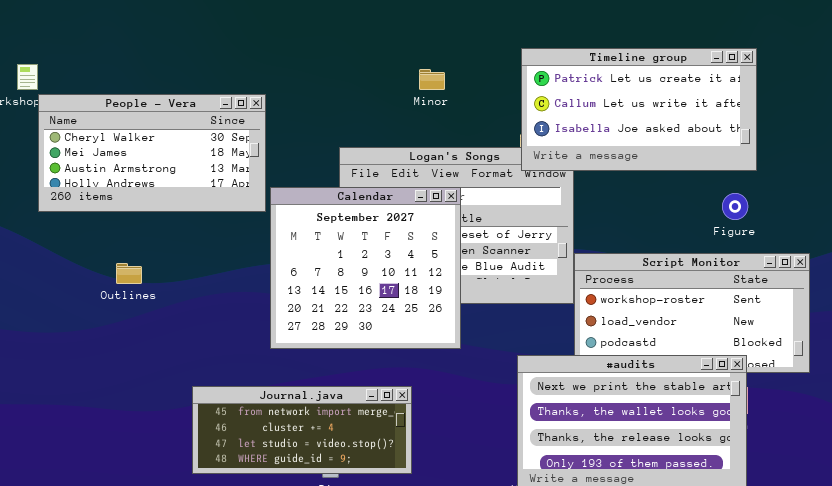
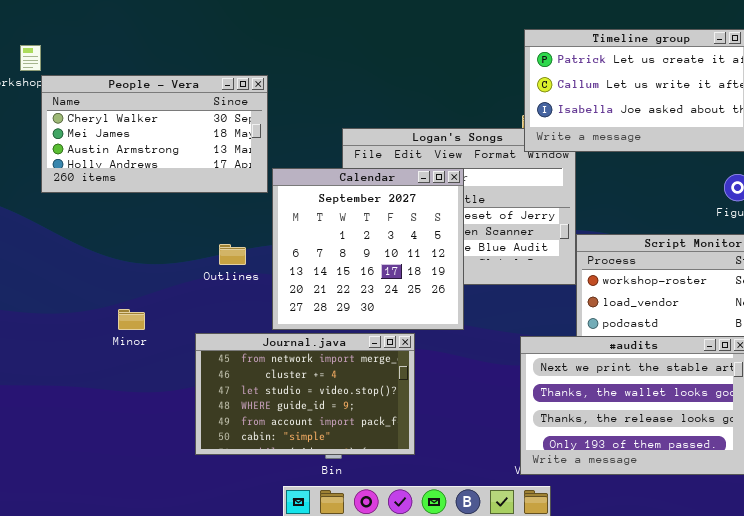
Minor: [419,69,445,90] -> [118,309,145,330], moved
Outlines: [116,263,142,284] -> [219,244,246,265], moved
Journal.java: [192,386,412,474] -> [195,333,415,455], resized

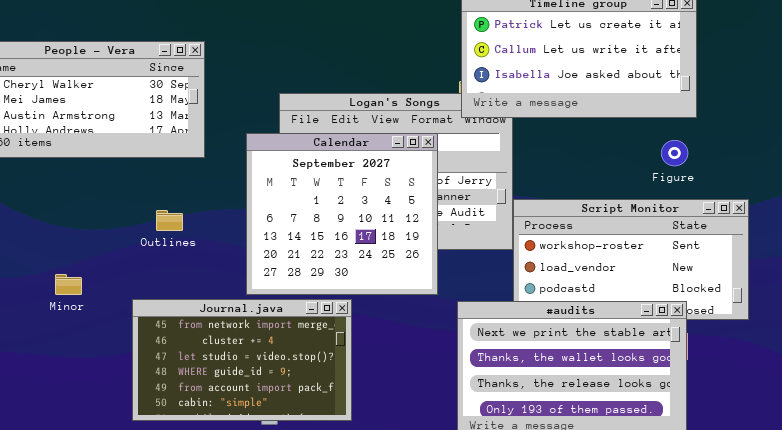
Calendar: [272,168,464,330] -> [246,133,438,295], moved

